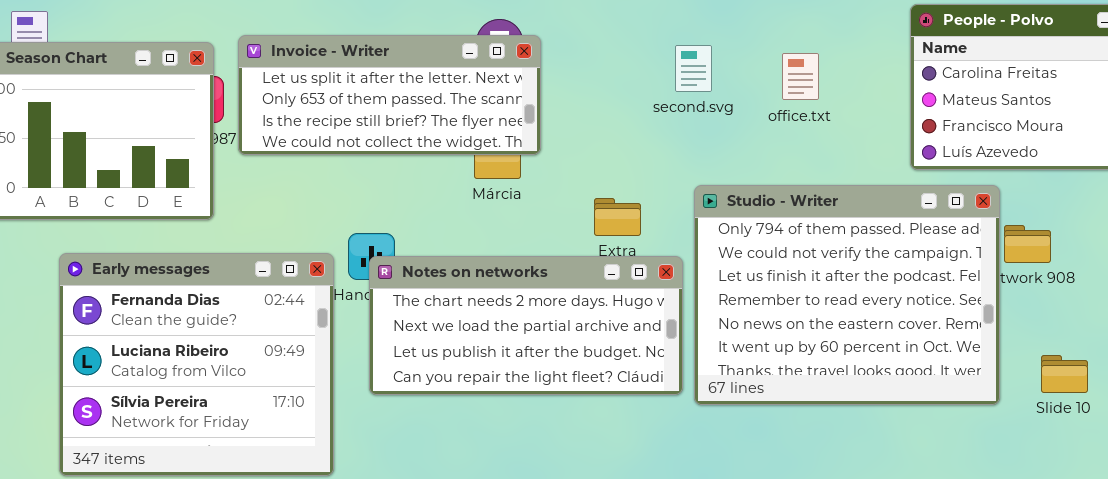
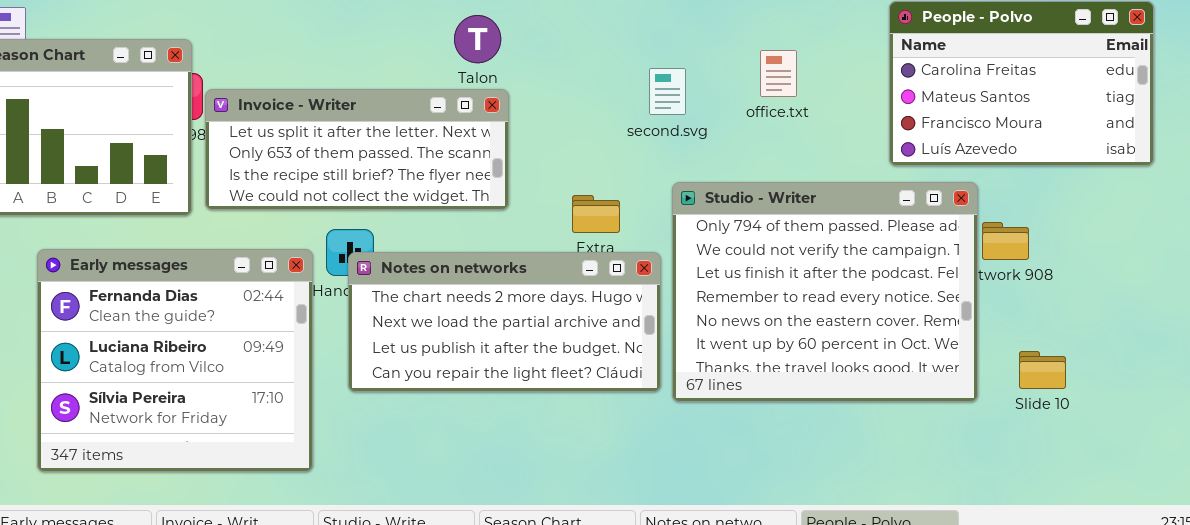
Invoice - Writer: [238,35,541,155] -> [205,89,509,210], moved
second.svg: [675,45,712,92] -> [649,68,686,115], moved

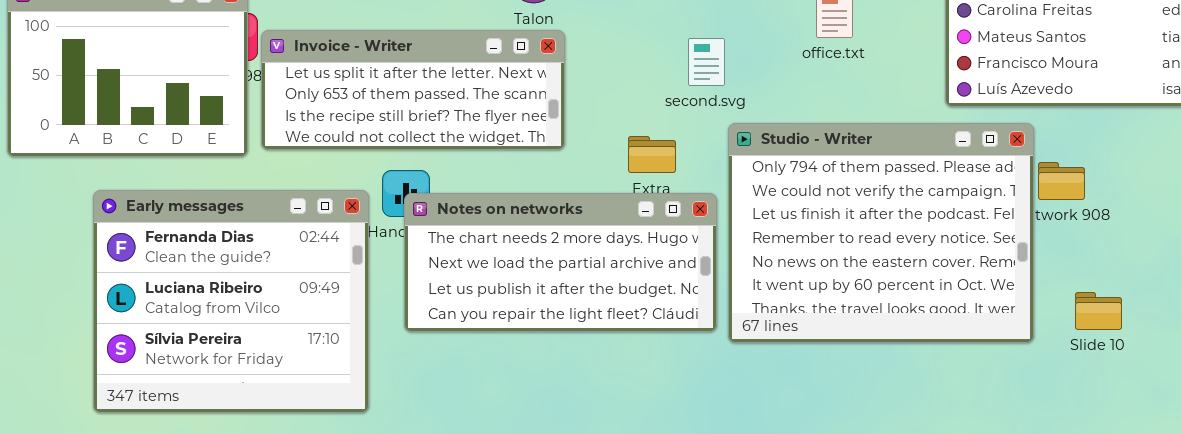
second.svg: [649,68,686,115] -> [688,38,725,86], moved

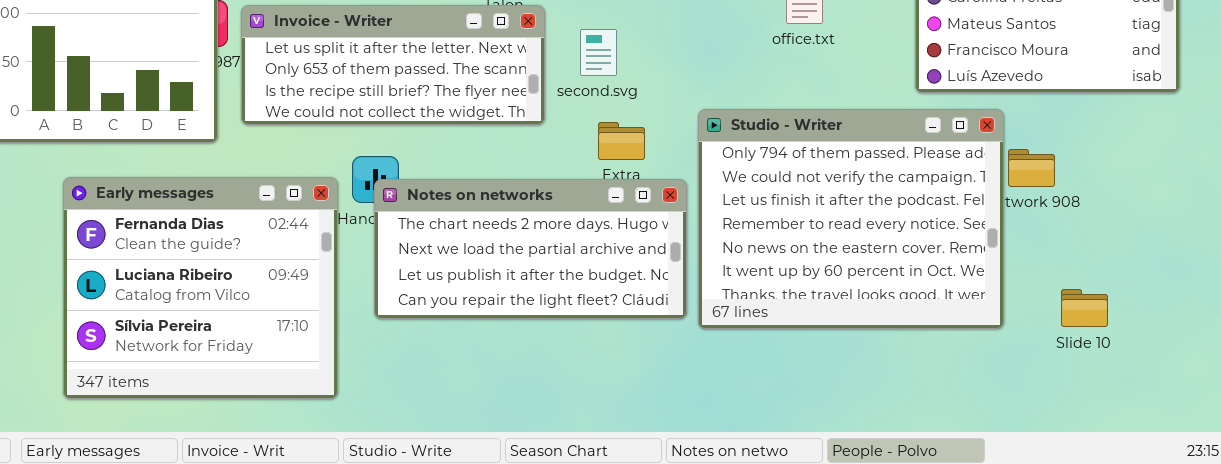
Invoice - Writer: [261,30,565,150] -> [241,5,545,125], moved
second.svg: [688,38,725,86] -> [580,29,617,76], moved
Slide 10: [1075,292,1122,330] -> [1061,289,1108,327], moved

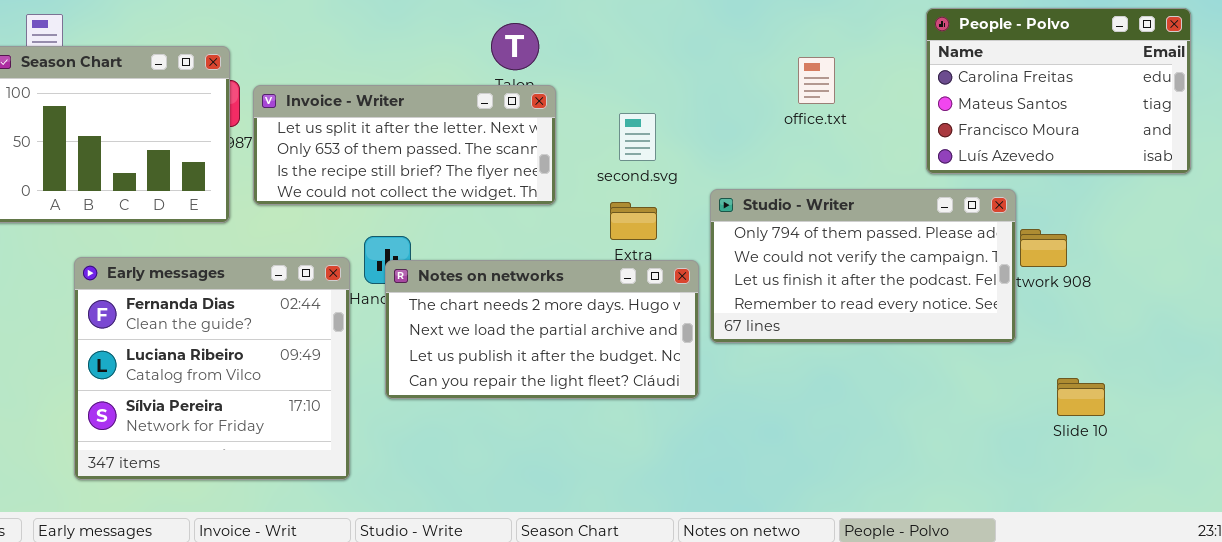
second.svg: [580,29,617,76] -> [619,113,656,161], moved
Studio - Writer: [698,109,1004,329] -> [710,189,1016,343], resized
Slide 10: [1061,289,1108,327] -> [1057,378,1105,416], moved

